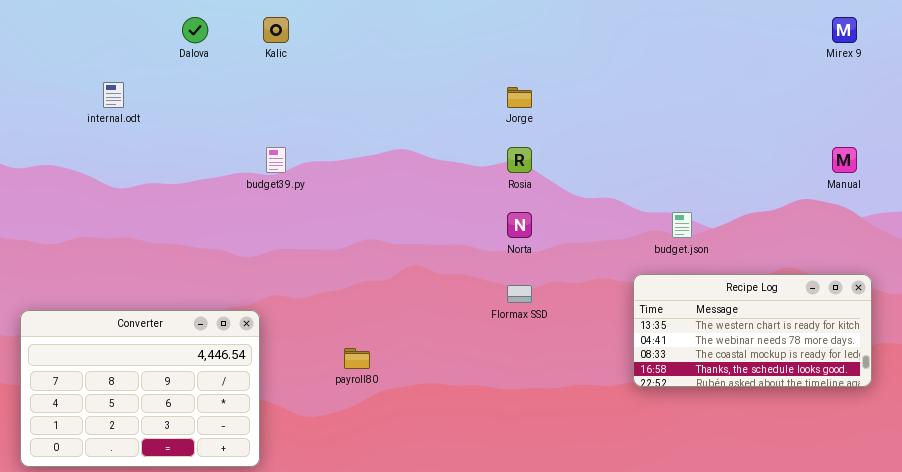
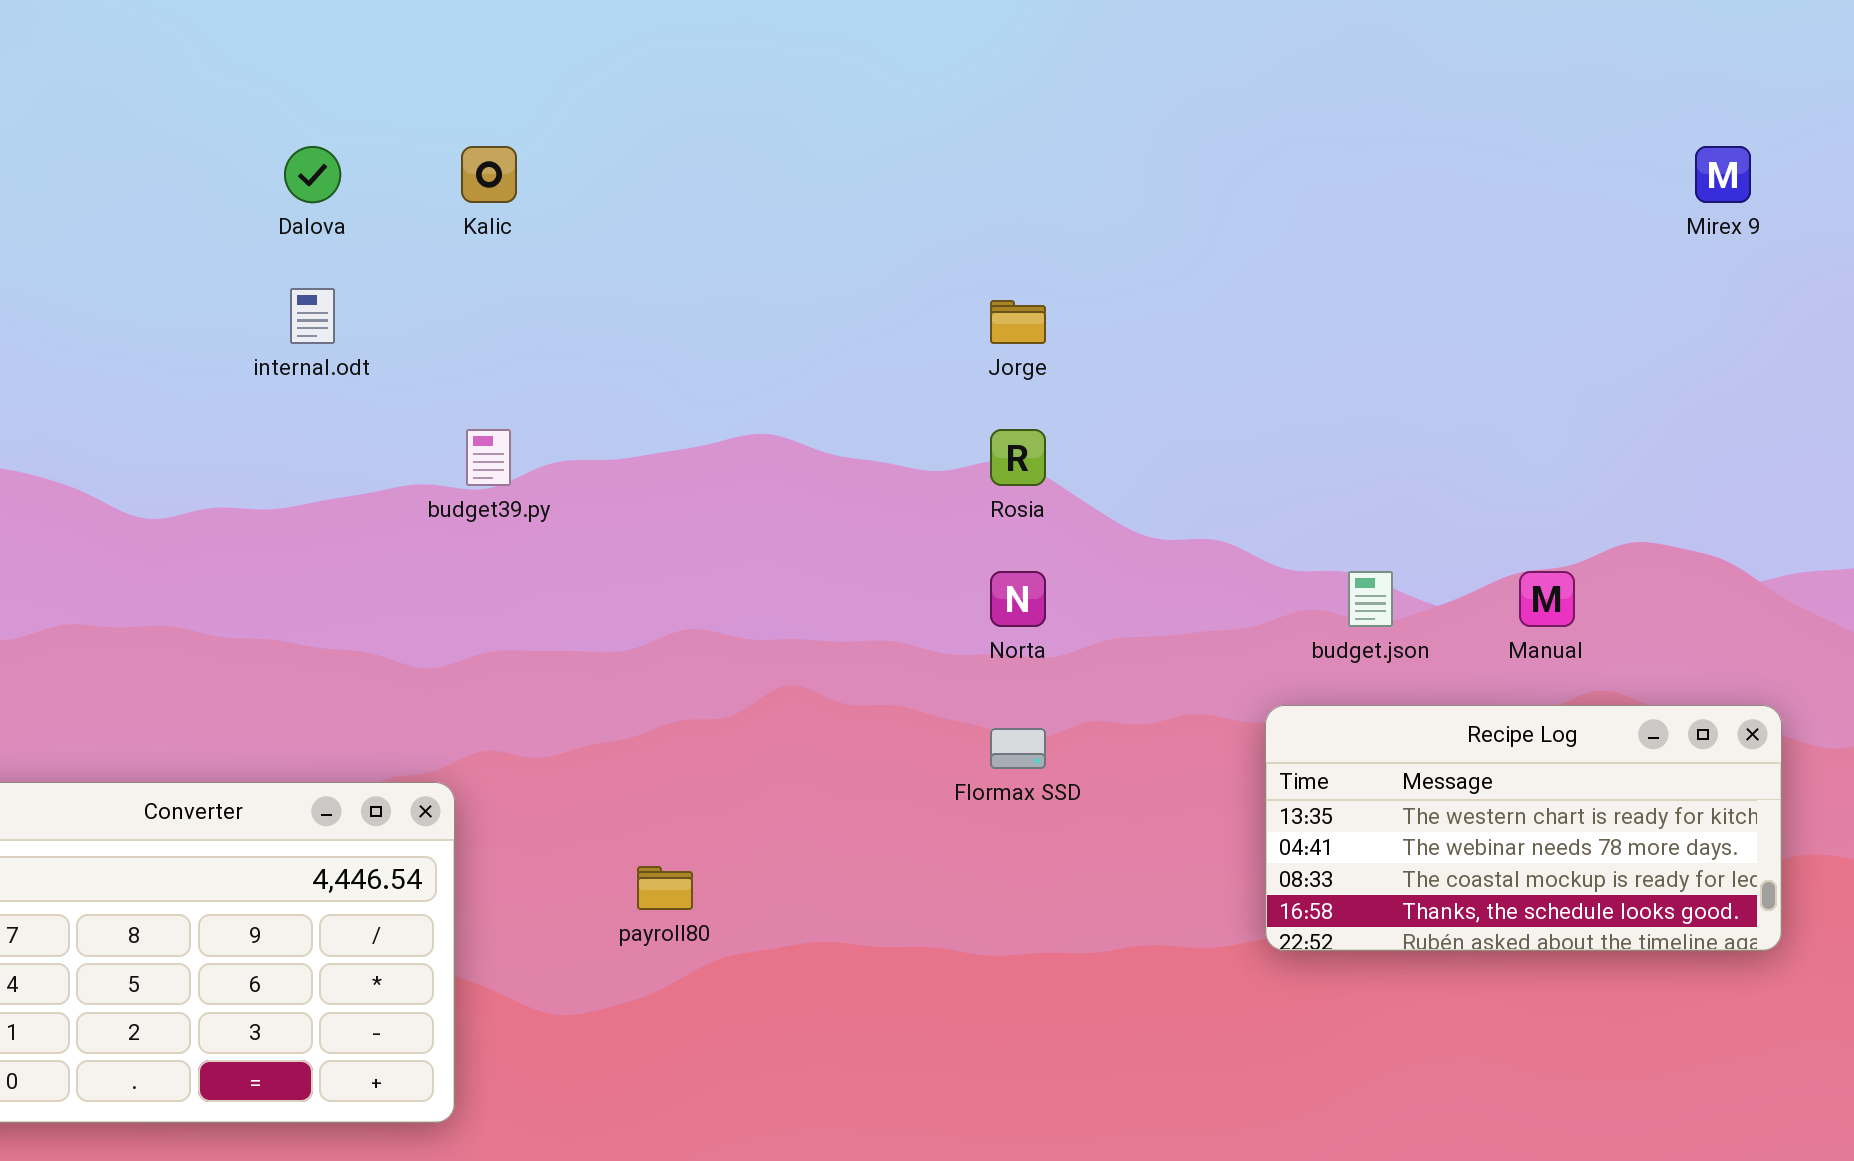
internal.odt: [103,82,124,108] -> [290,288,335,344], moved
Manual: [832,147,857,173] -> [1519,571,1575,627], moved

